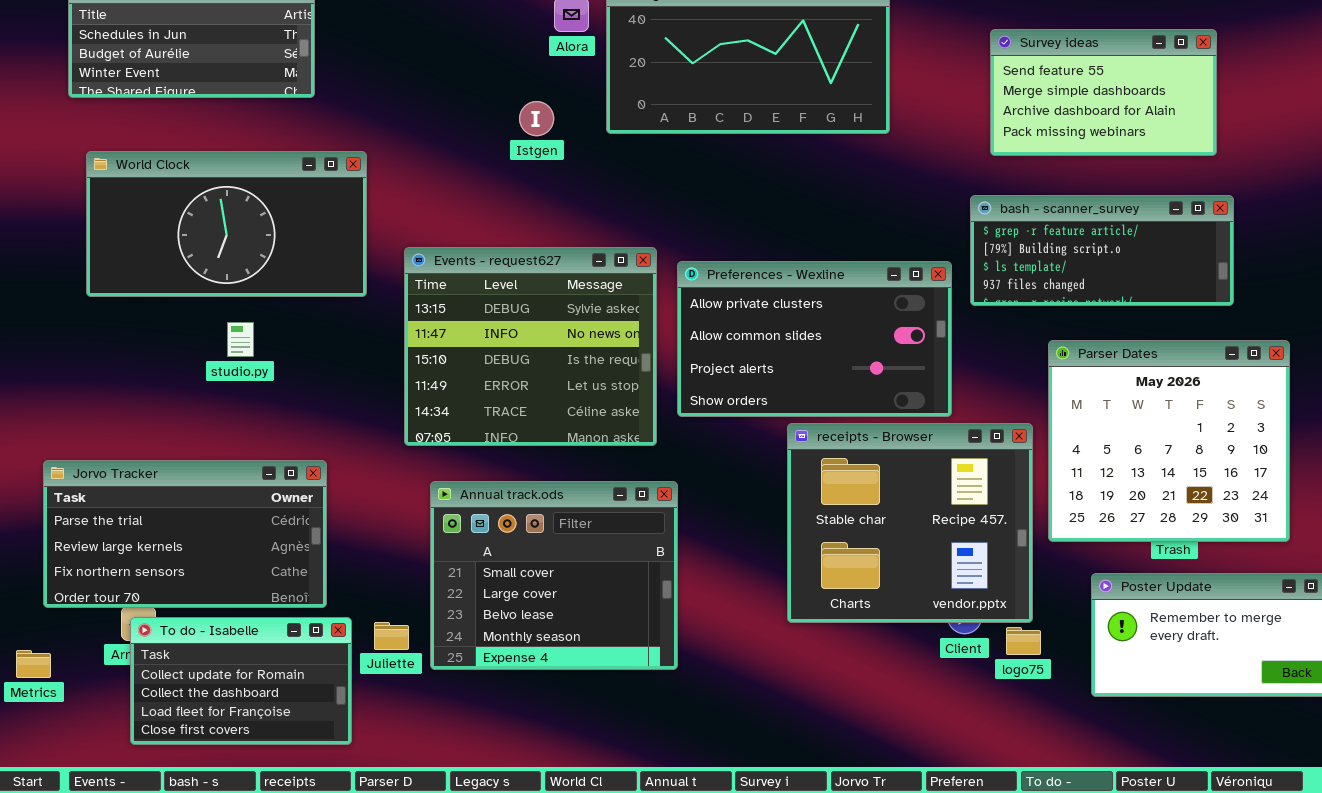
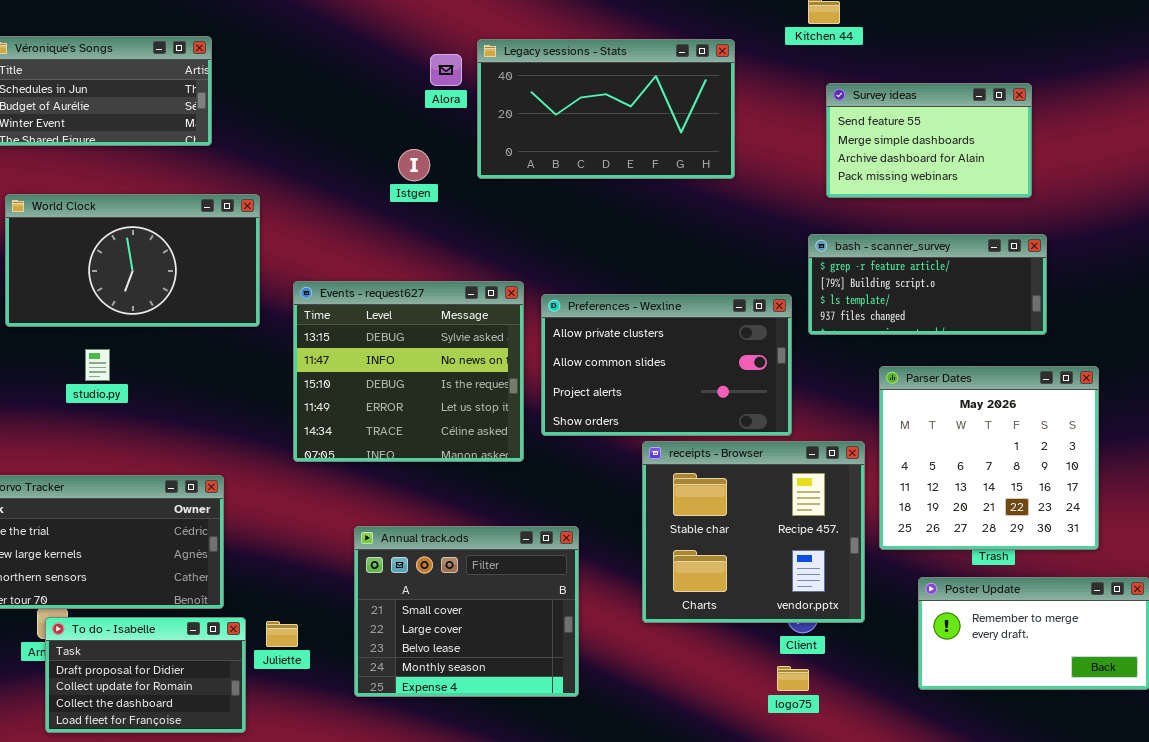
studio.py: [227,322,254,357] -> [85,349,110,381], moved
Annual track.ods: [430,481,678,670] -> [354,526,579,697], moved
To do - Isabelle: [130,617,352,745] -> [45,617,246,733], scrolled up 1 row
logo75: [1006,627,1041,655] -> [777,666,809,691], moved

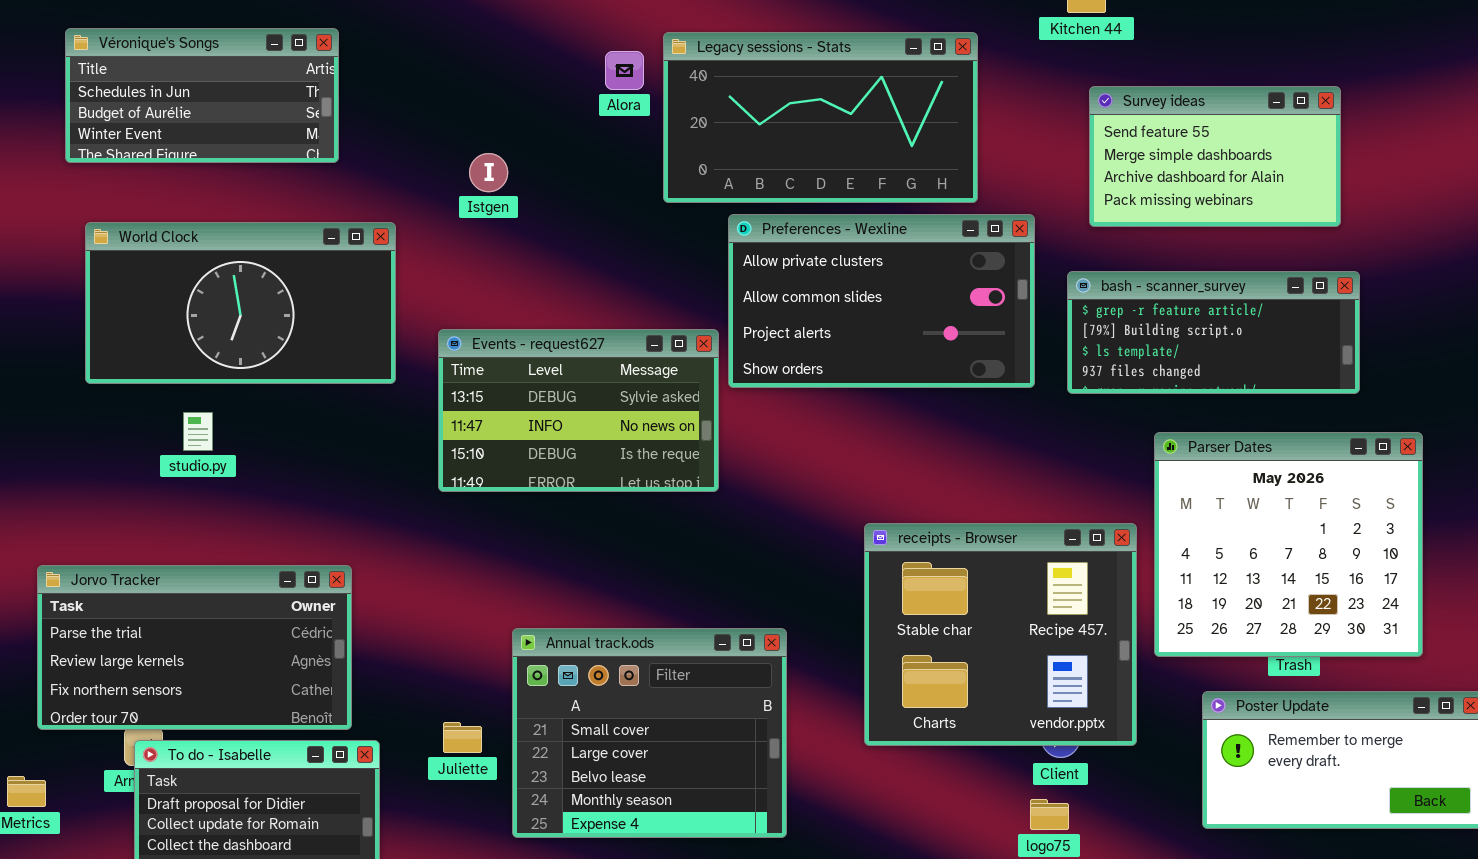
Istgen: [398,149,430,181] -> [469,153,508,192], moved
Events - request627: [293,281,524,462] -> [438,329,719,492], resized
Preferences - Wexline: [541,294,792,436] -> [728,214,1035,388], moved
Juliette: [266,621,298,647] -> [443,722,482,753], moved

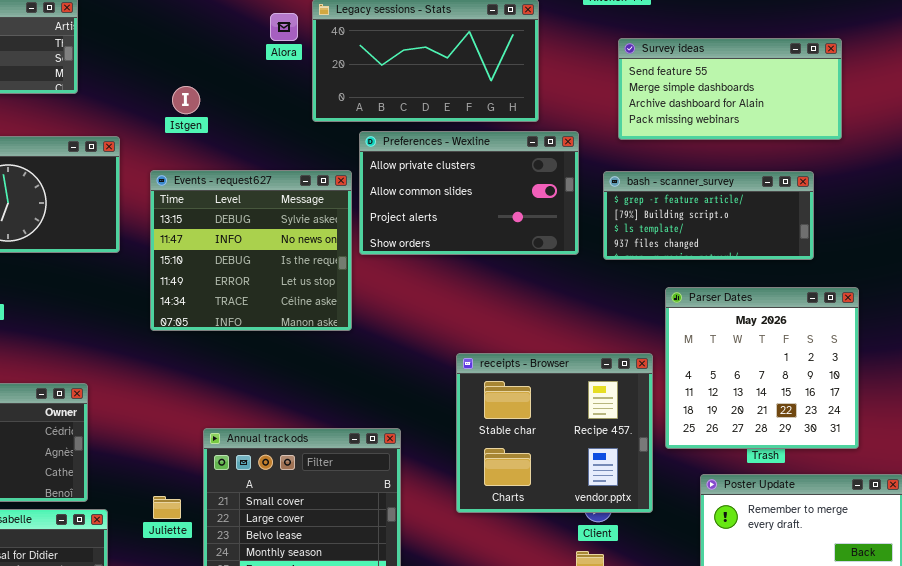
Survey ideas: [1089,86,1341,227] -> [618,38,842,140], resized
Events - request627: [438,329,719,492] -> [150,170,352,331], resized

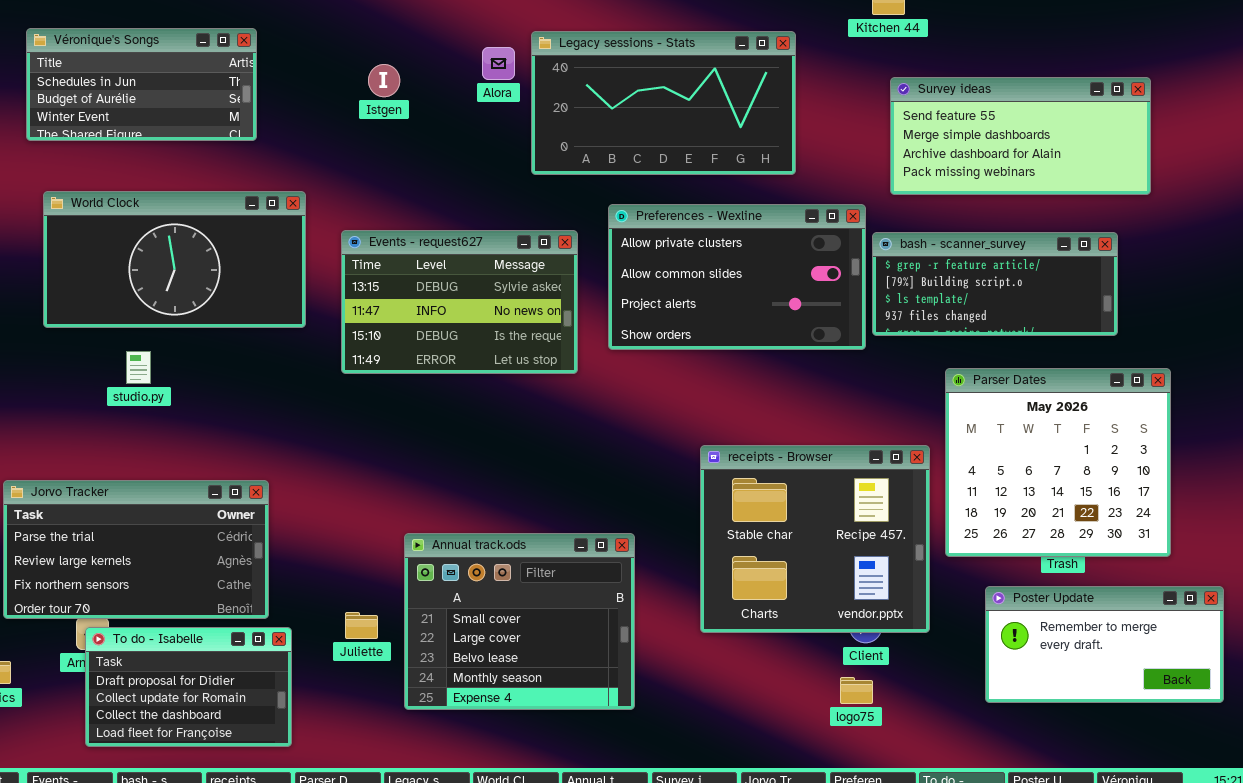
Istgen: [172,86,200,114] -> [368,64,400,97], moved
Preferences - Wexline: [359,131,579,255] -> [608,204,866,350], moved
Events - request627: [150,170,352,331] -> [341,230,578,374], resized

